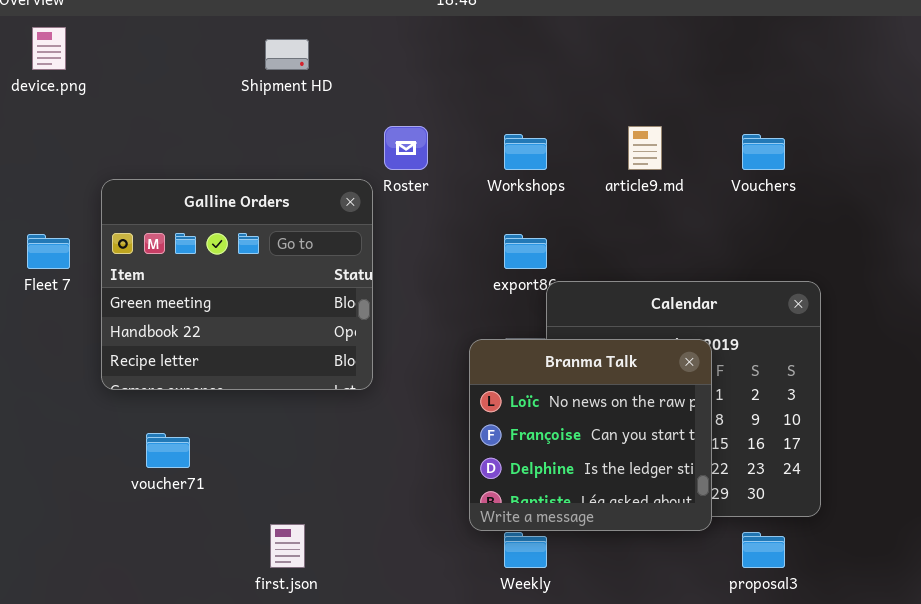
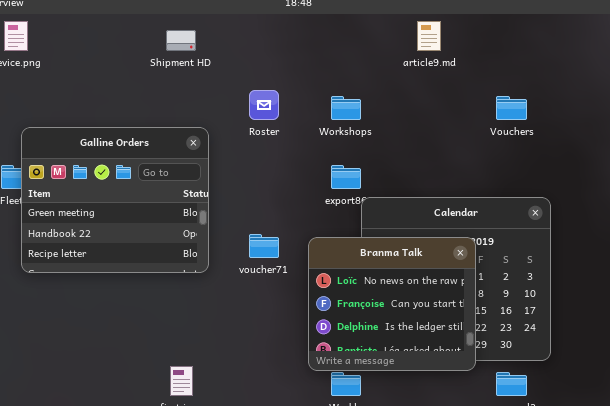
article9.md: [628,126,662,170] -> [417,21,441,51], moved
Galline Orders: [101,179,373,390] -> [21,127,209,273], moved
voucher71: [146,433,190,468] -> [249,234,279,258], moved

